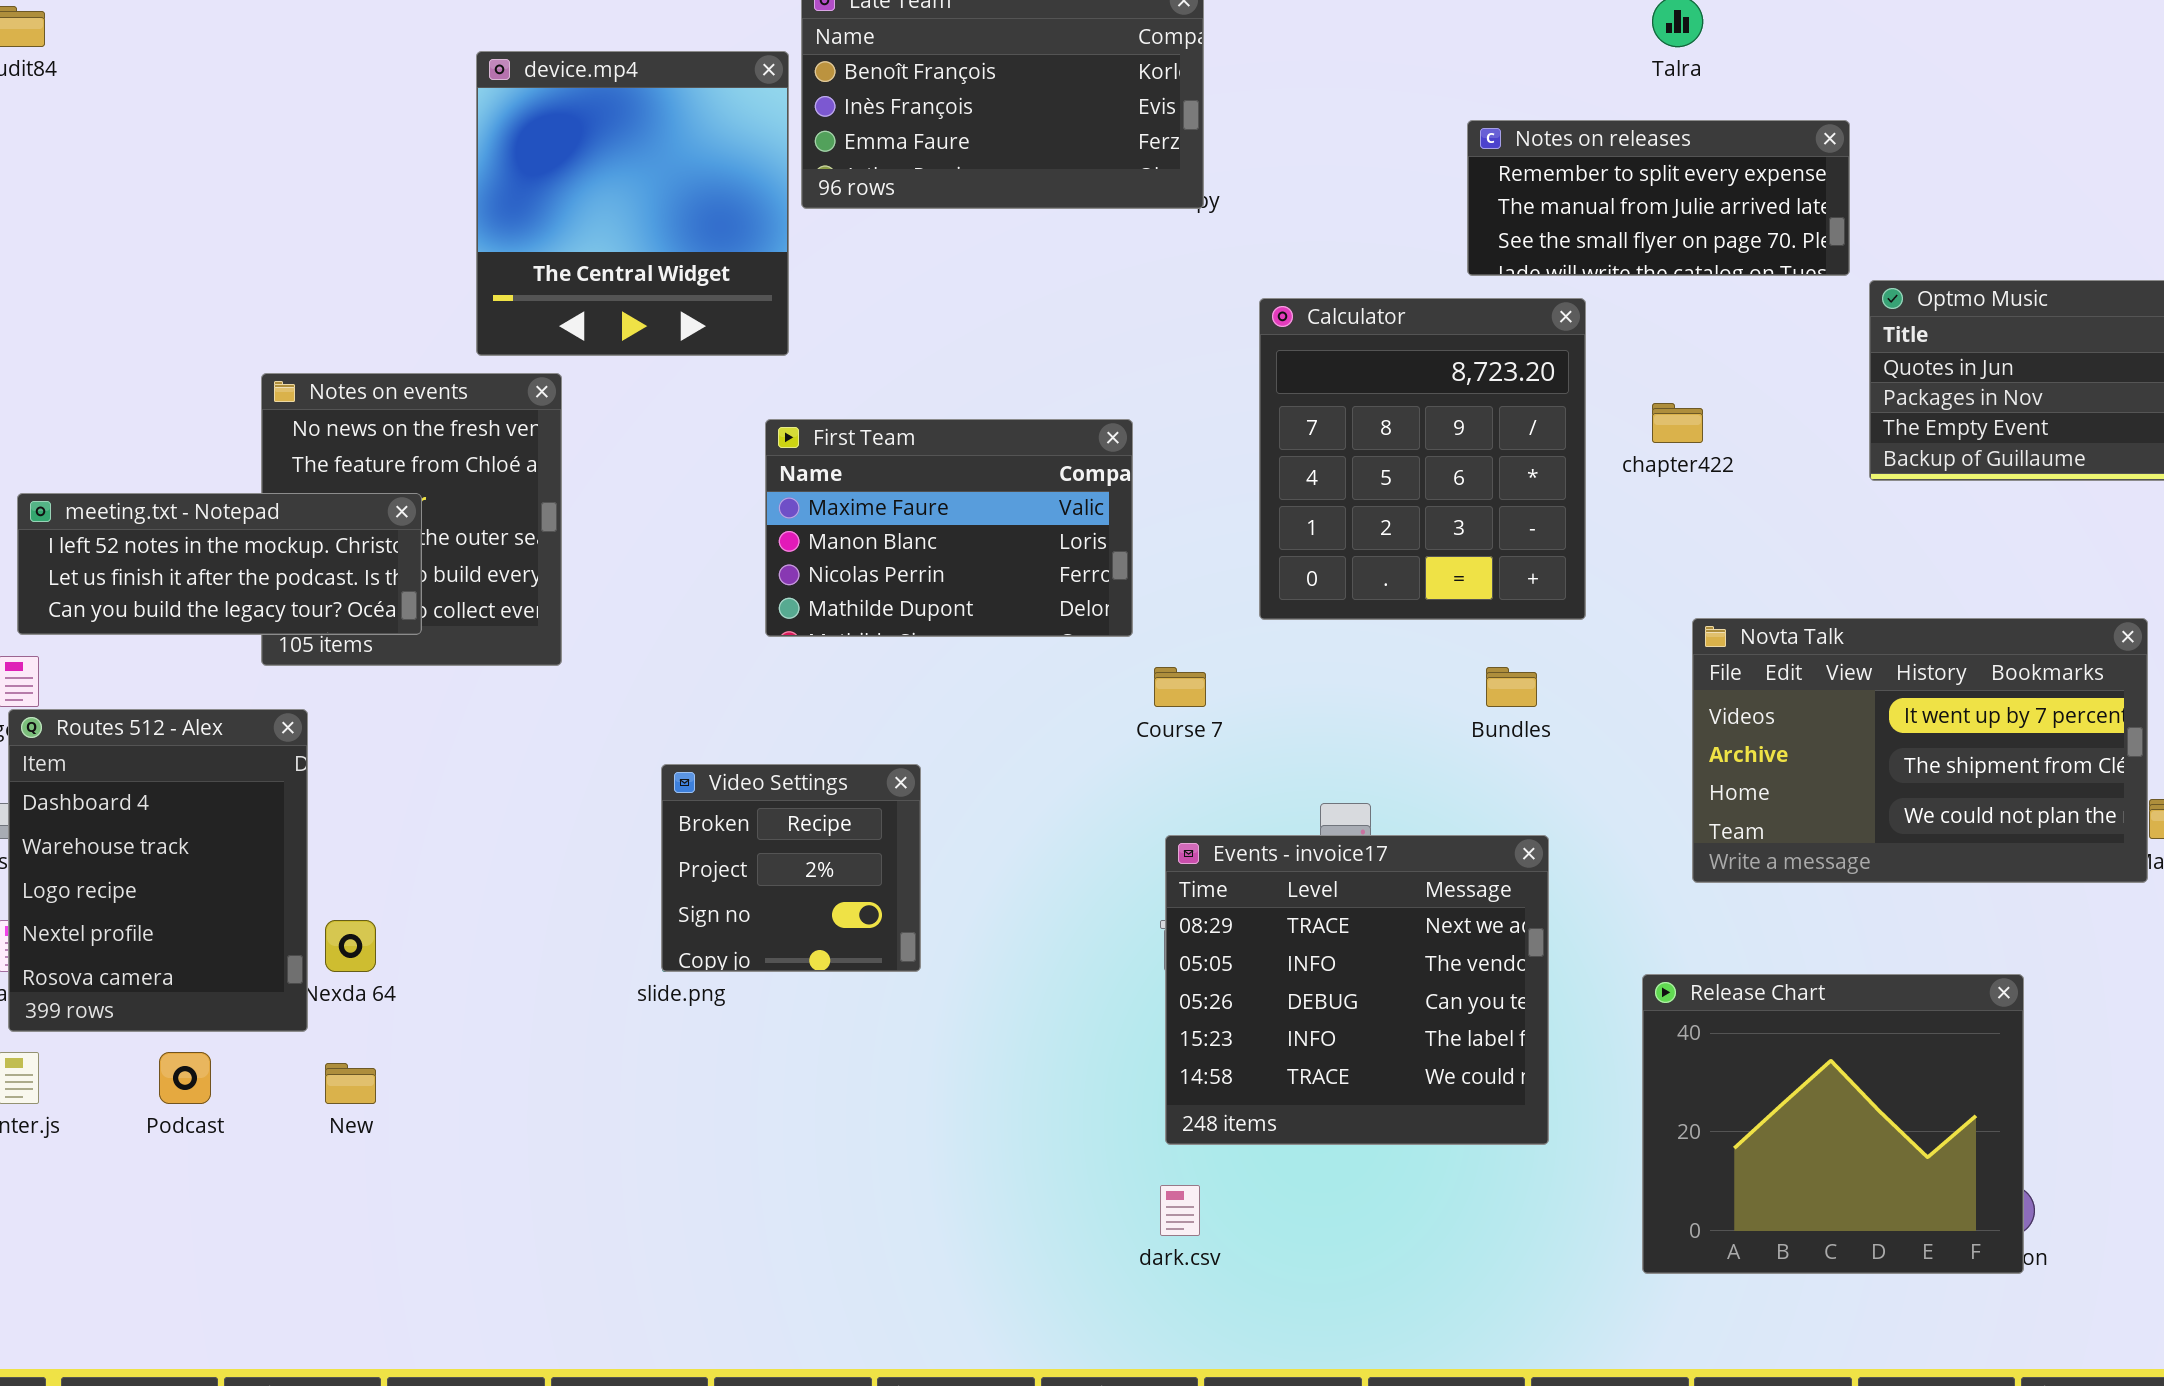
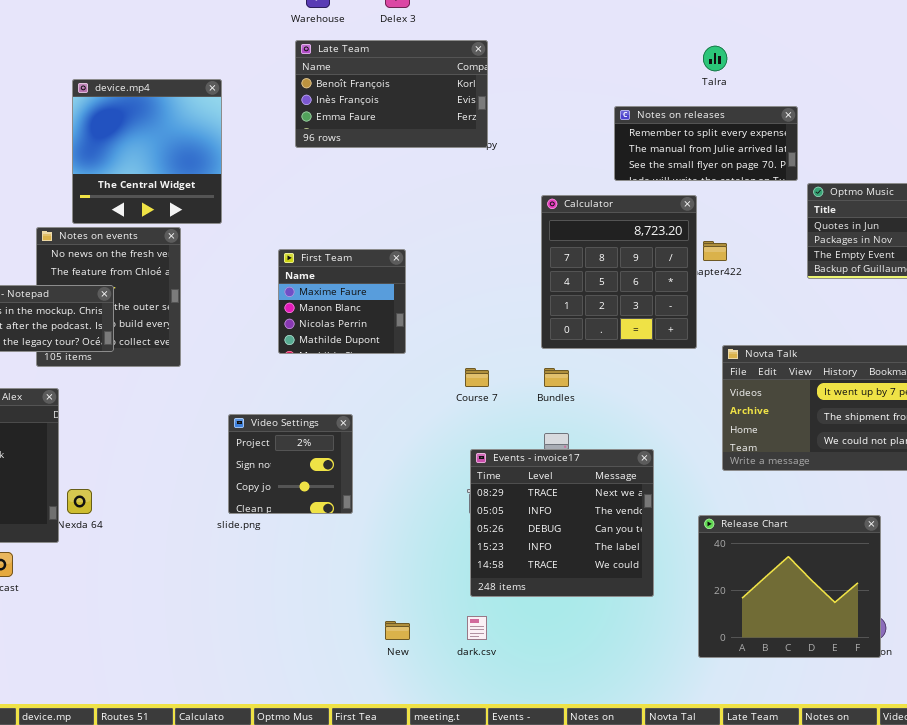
device.mp4: [476,51,789,356] -> [72,79,222,224], moved
Calculator: [1259,298,1586,620] -> [541,195,697,349], moved
First Team: [765,419,1133,637] -> [278,249,406,354], resized
Bundles: [1486,667,1537,707] -> [544,368,569,387], moved
Video Settings: [661,764,921,972] -> [228,414,353,514], scrolled down 1 row
New: [325,1063,376,1104] -> [385,621,410,640], moved

